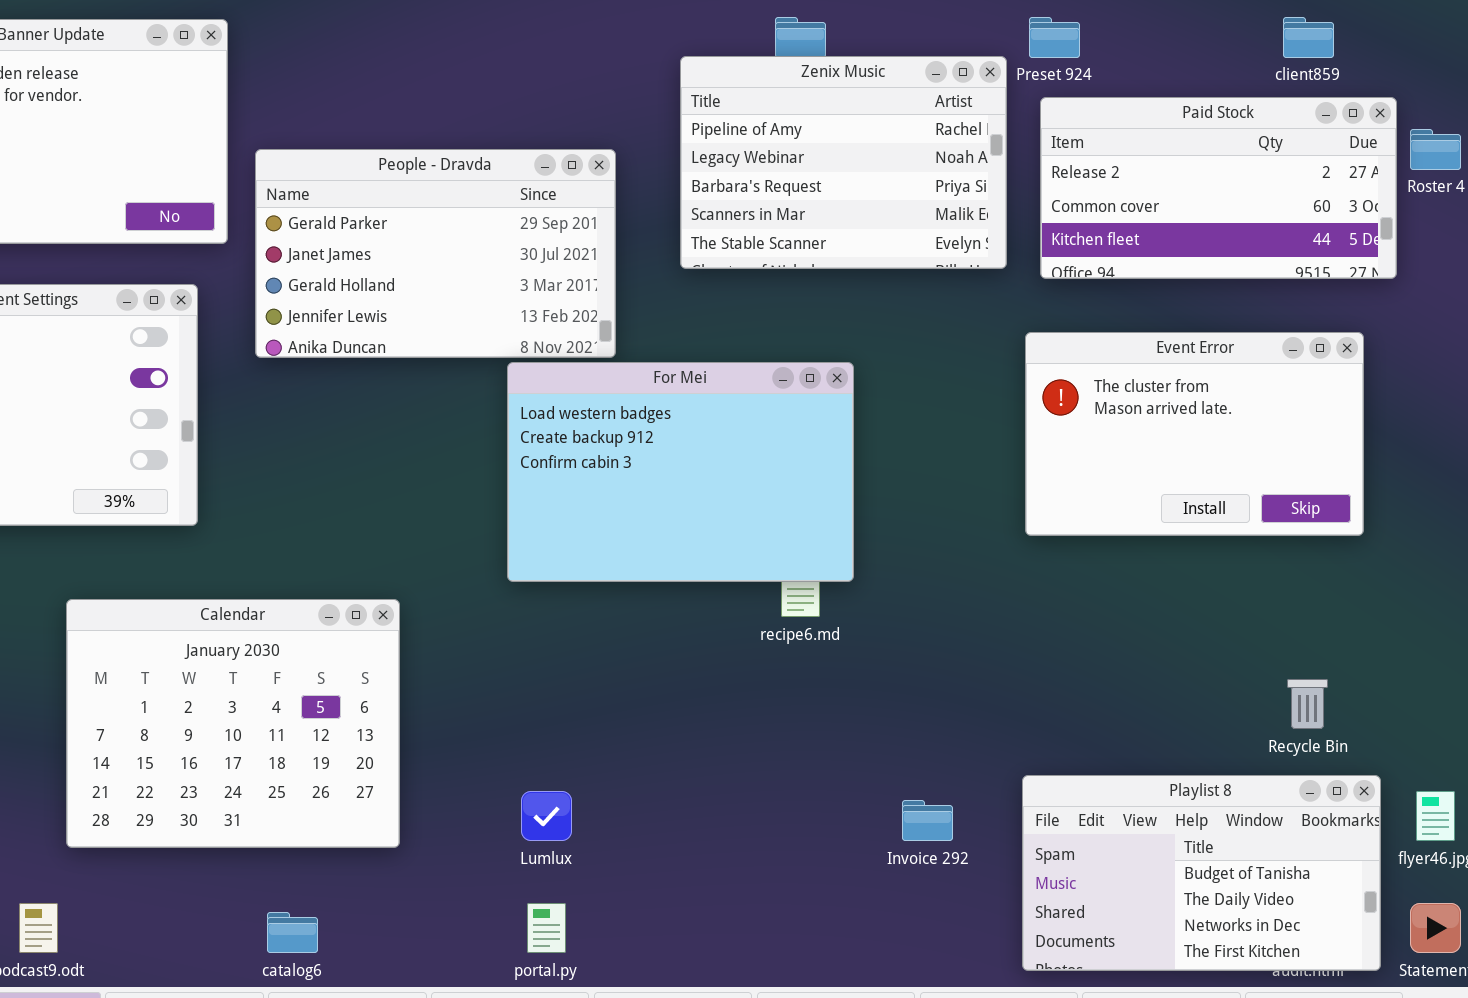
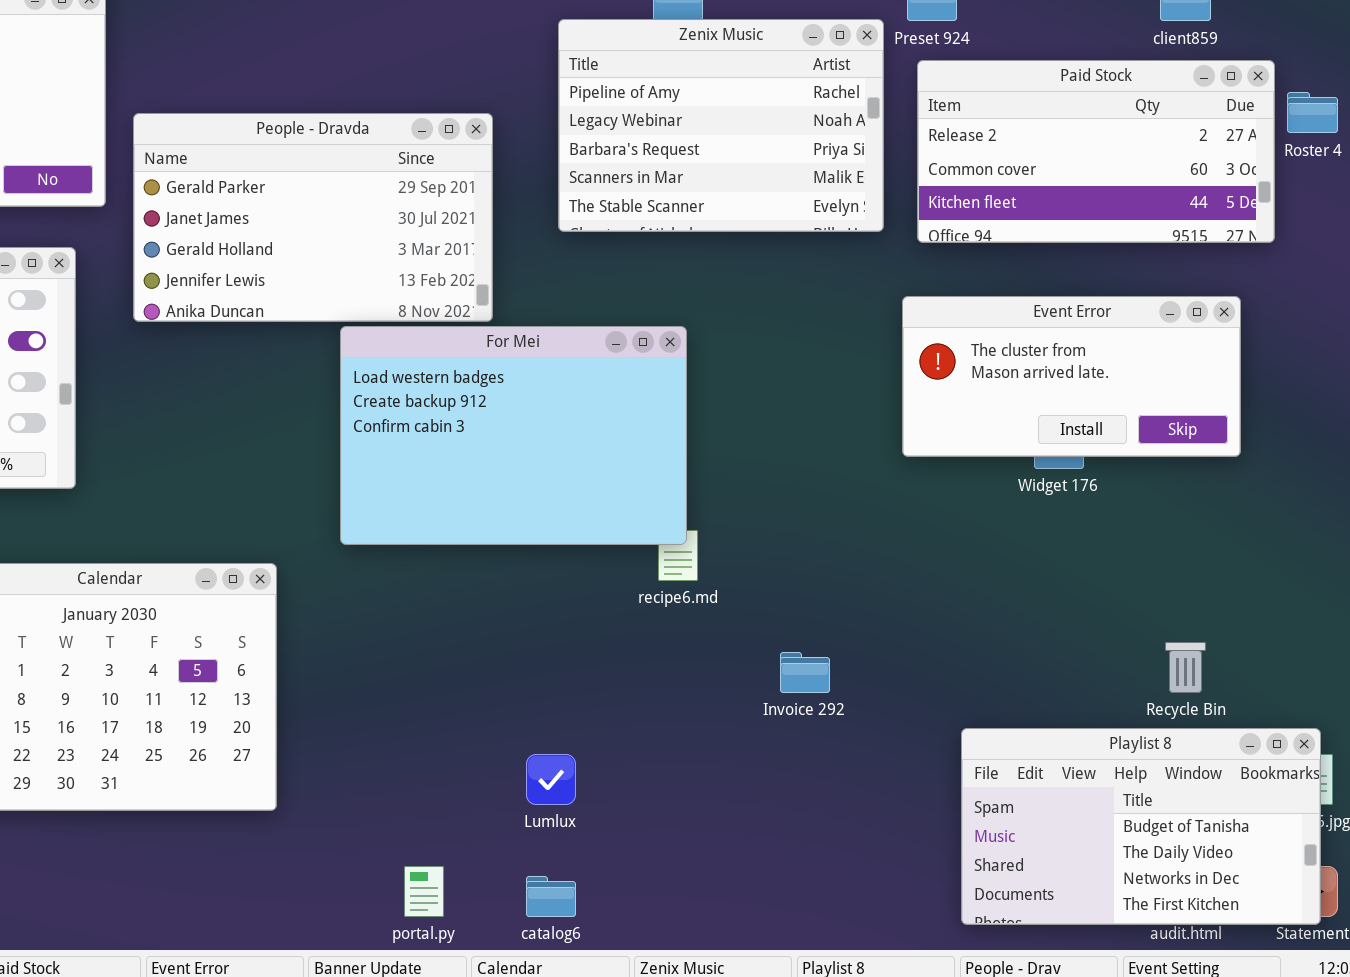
Event Error: [1025,332,1364,536] -> [902,296,1241,457], resized
For Mei: [507,362,854,582] -> [340,326,687,545], moved
Playlist 8: [1022,775,1381,971] -> [961,728,1321,925], moved
Lumlux: [521,791,572,841] -> [526,754,576,805], moved
Invoice 292: [902,800,953,841] -> [780,652,830,693], moved
catalog6: [267,912,318,953] -> [526,876,576,917], moved

